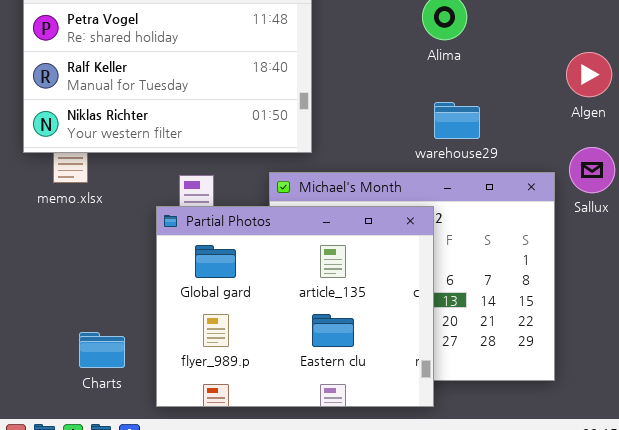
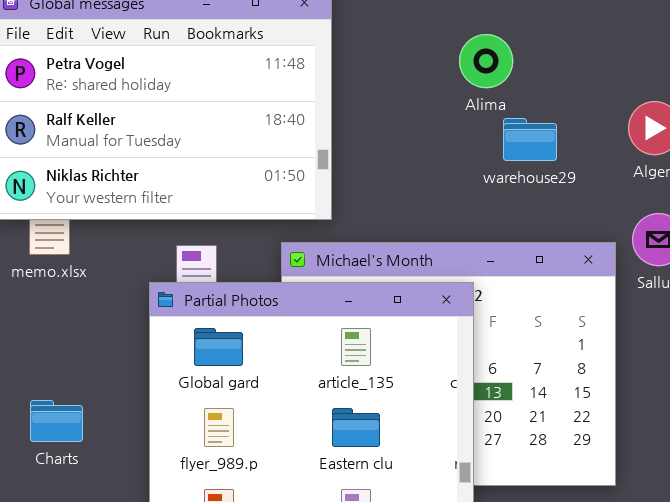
warehouse29: [434,102,480,139] -> [503,118,557,161], moved
Charts: [79,332,125,368] -> [30,400,83,442], moved

